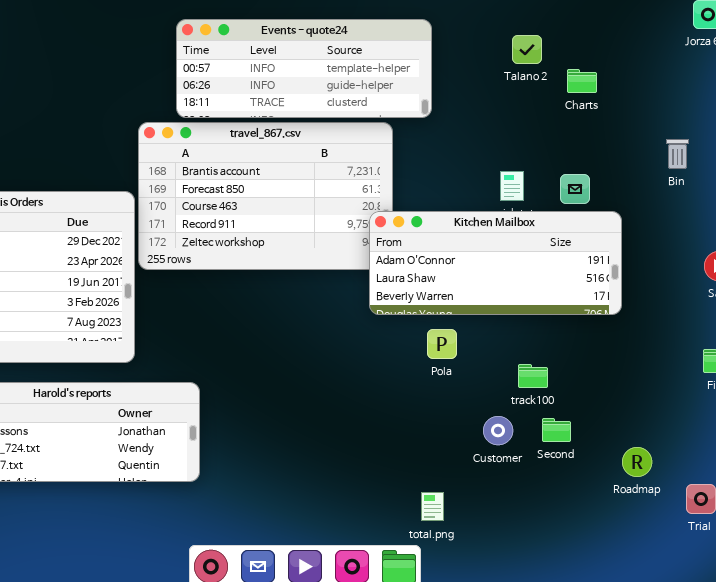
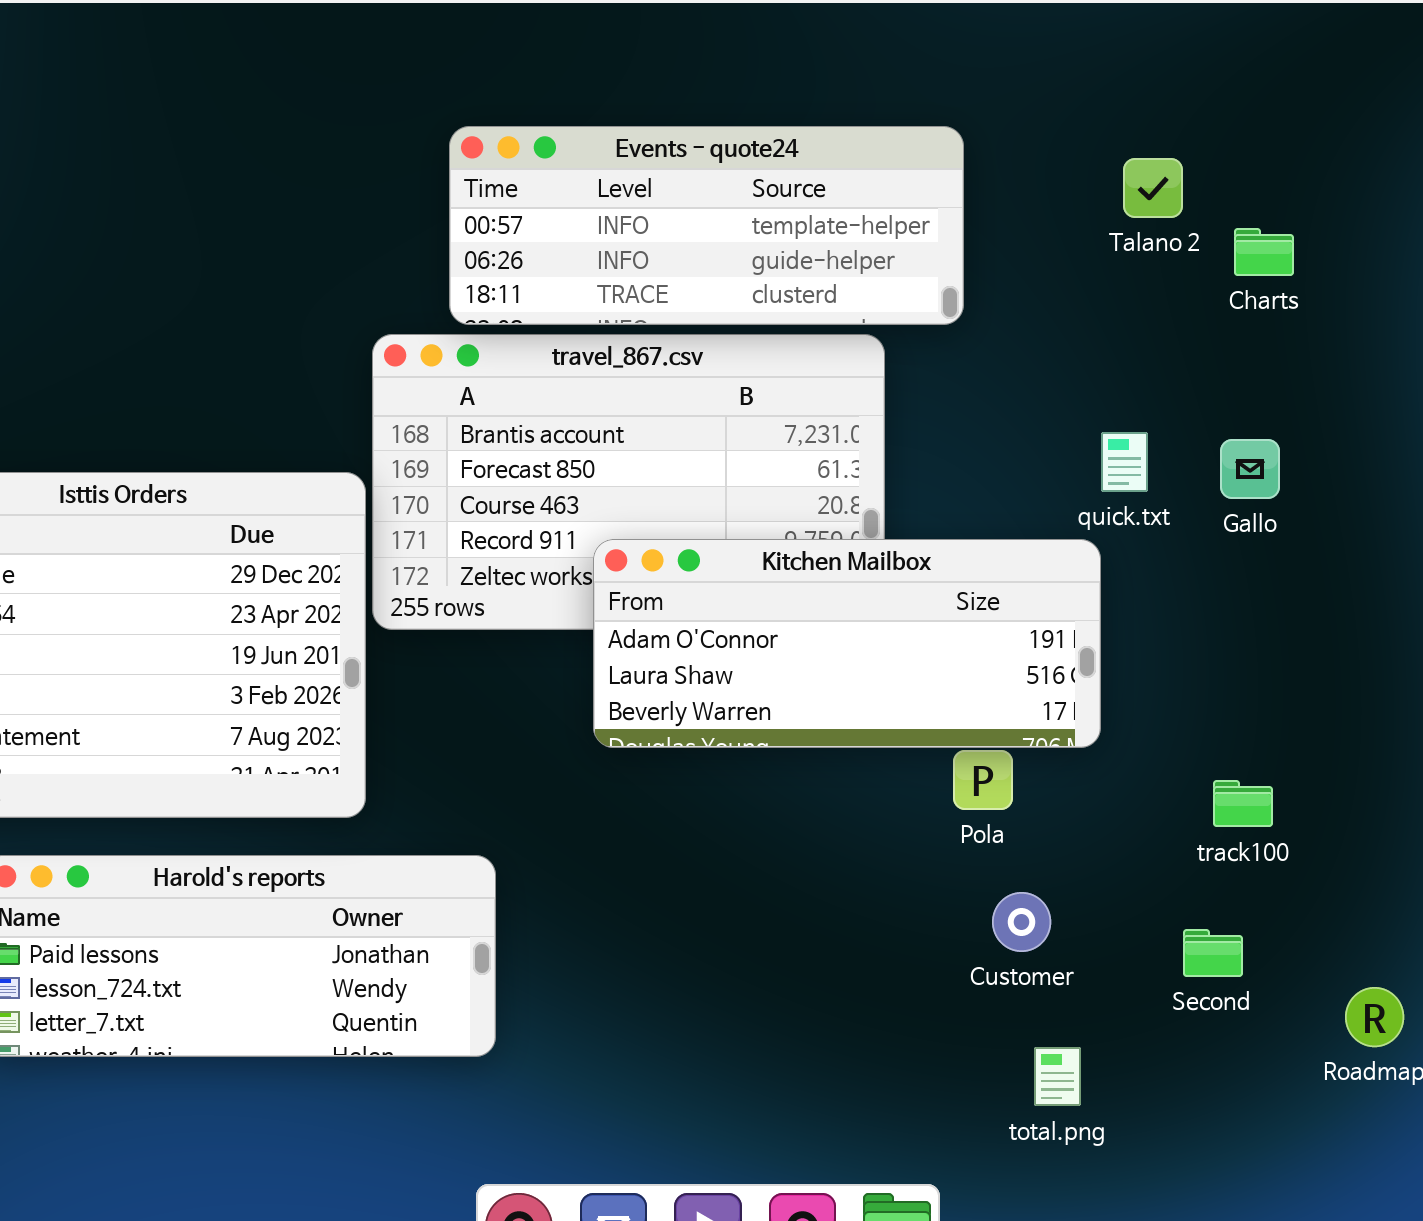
Kitchen Mailbox: [369,211,622,315] -> [593,539,1101,748], moved
track100: [518,364,548,388] -> [1213,780,1273,827], moved
Customer: [483,416,513,445] -> [992,892,1051,952], moved
total.png: [421,492,444,521] -> [1034,1047,1081,1106], moved

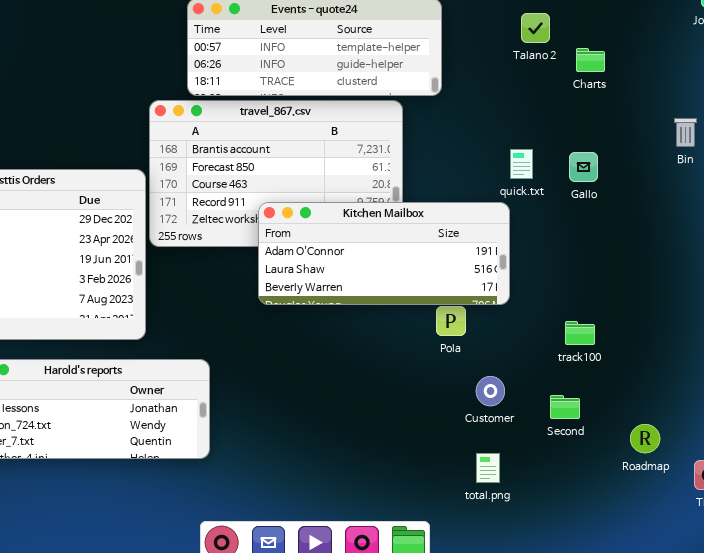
Customer: [992,892,1051,952] -> [476,376,505,406], moved

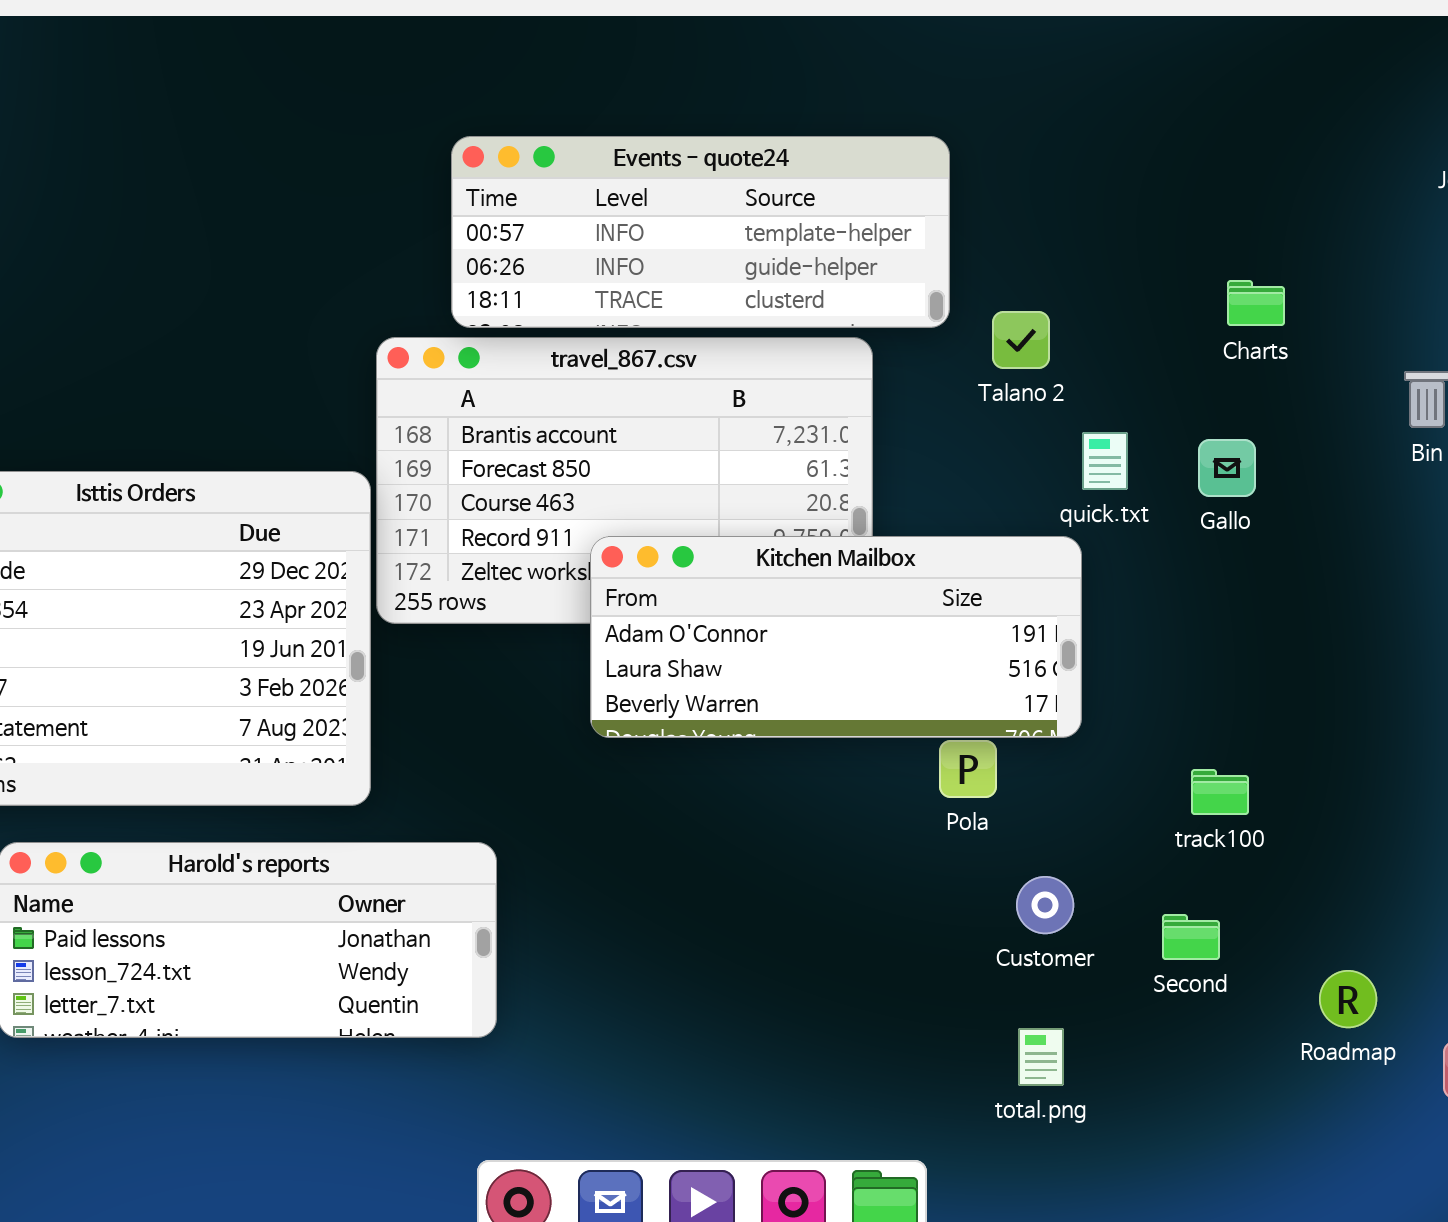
Talano 2: [521,13,550,43] -> [992,311,1050,369], moved
Charts: [576,48,605,72] -> [1227,280,1285,326], moved

